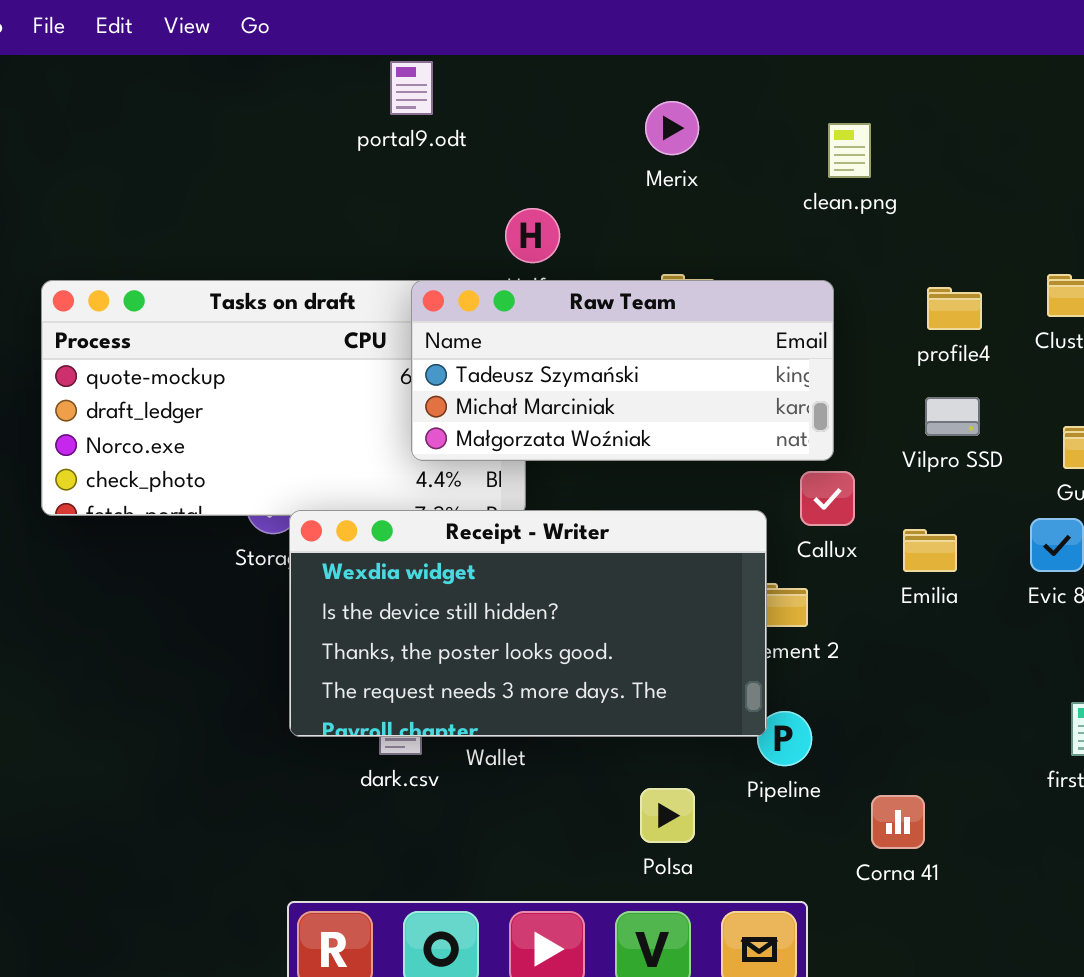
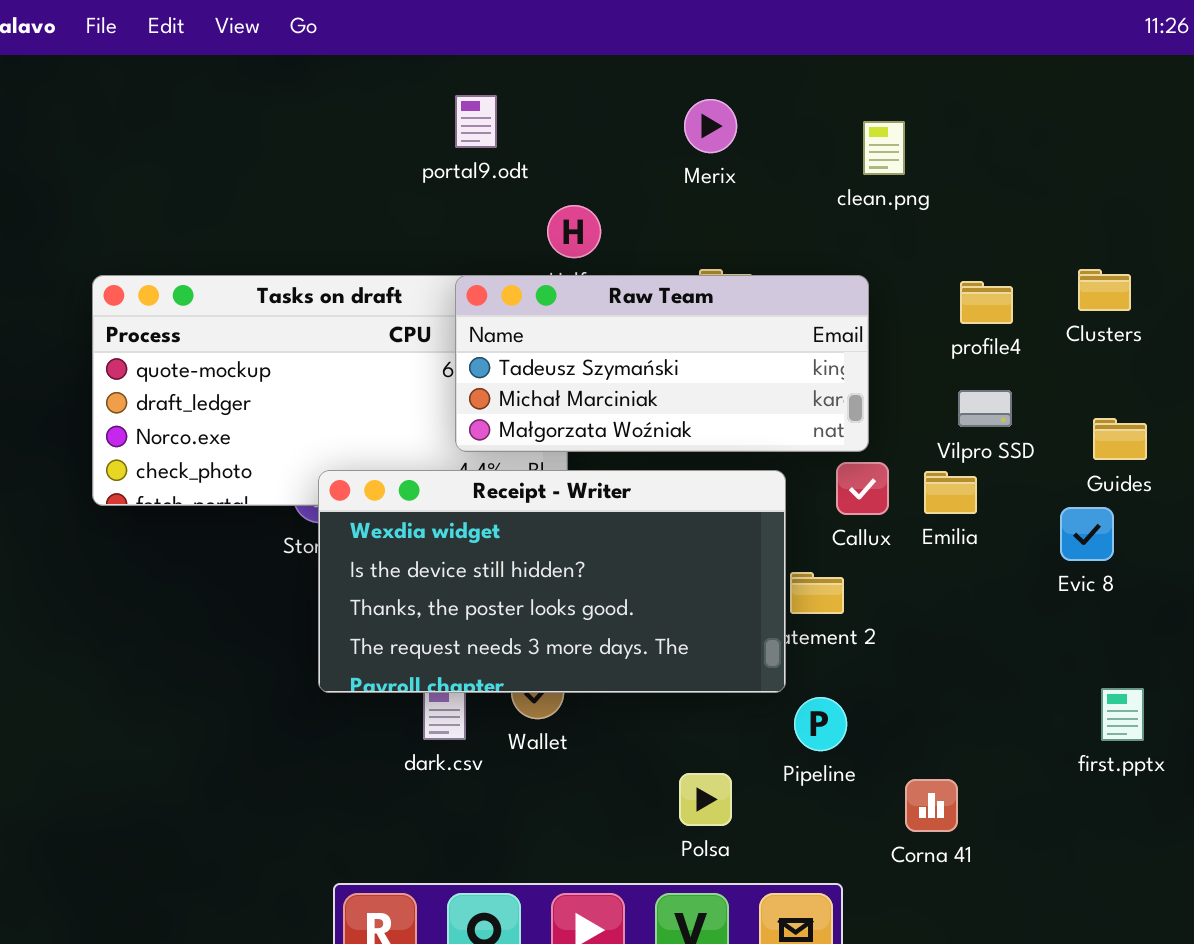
portal9.odt: [390,61,433,115] -> [455,95,497,148], moved
Receipt - Writer: [289,510,767,737] -> [318,470,786,693], moved
Emilia: [903,529,957,572] -> [924,471,977,514], moved

